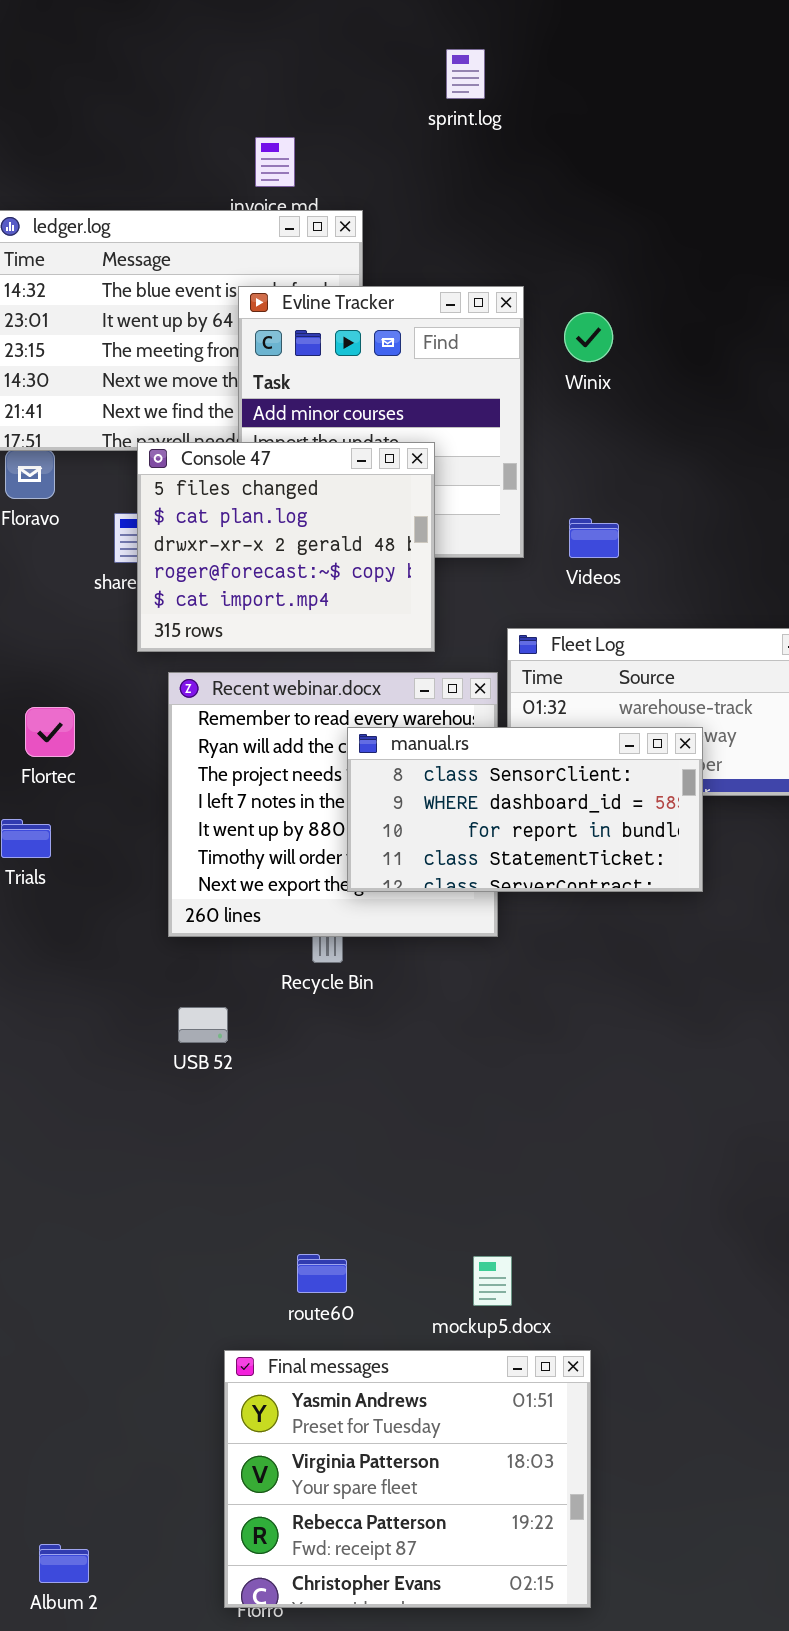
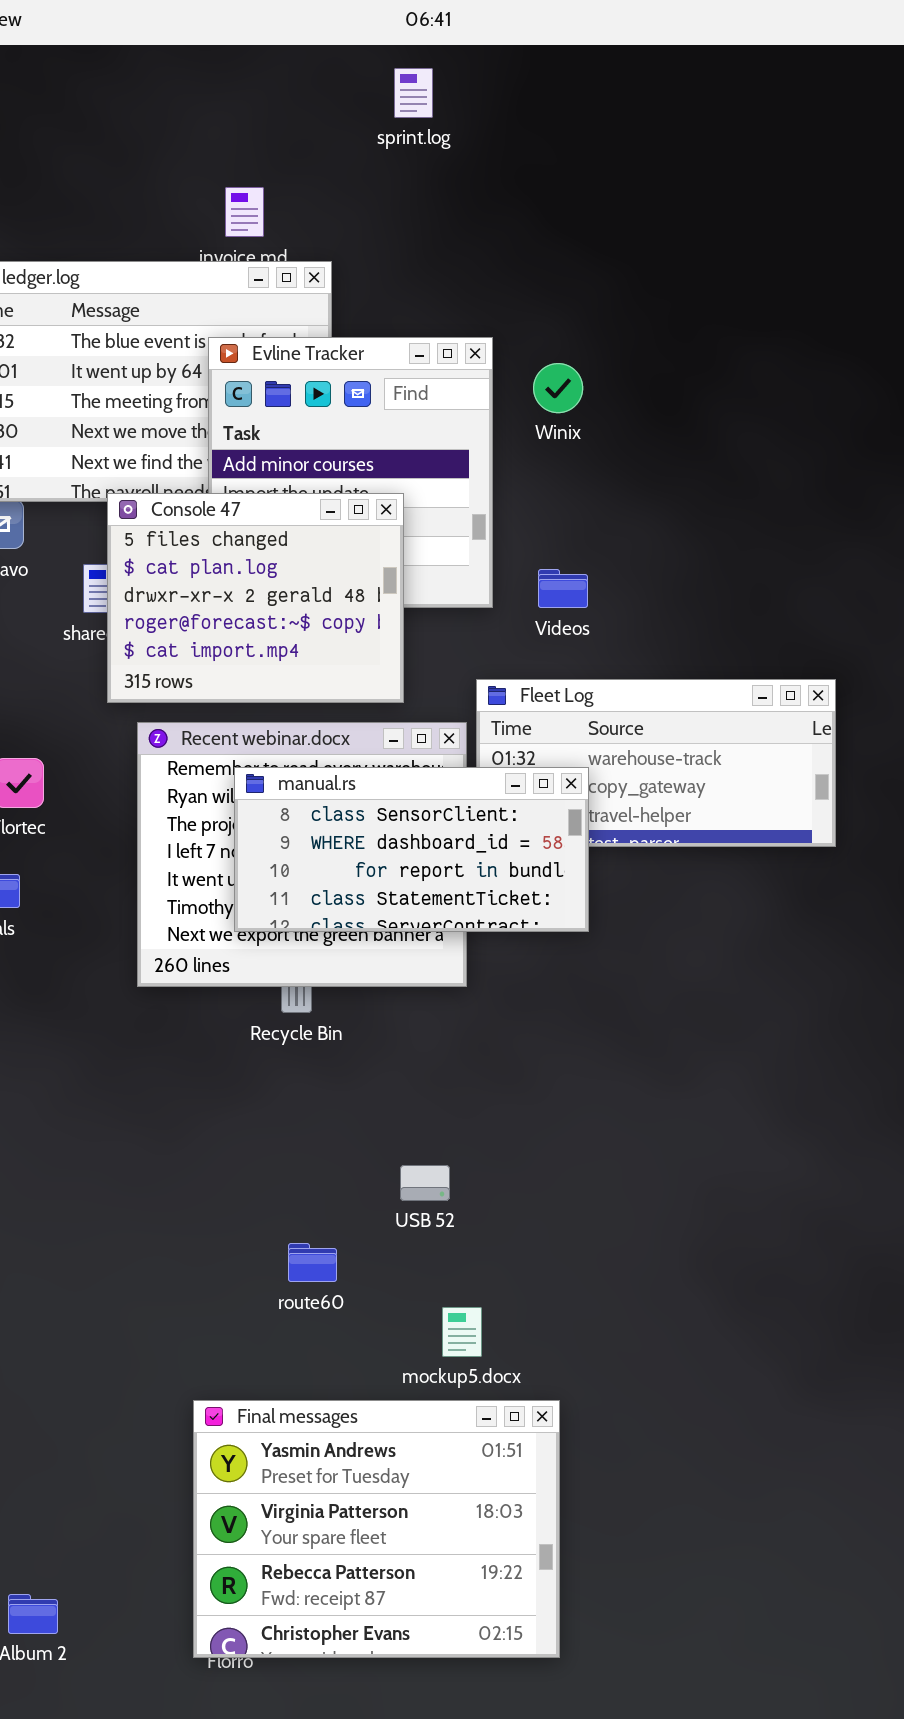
sprint.log: [446,49,485,99] -> [394,68,433,118], moved
manual.rs: [347,727,703,892] -> [234,767,589,932], moved
USB 52: [178,1007,228,1043] -> [400,1165,450,1201], moved
route60: [297,1254,347,1293] -> [288,1243,337,1282], moved

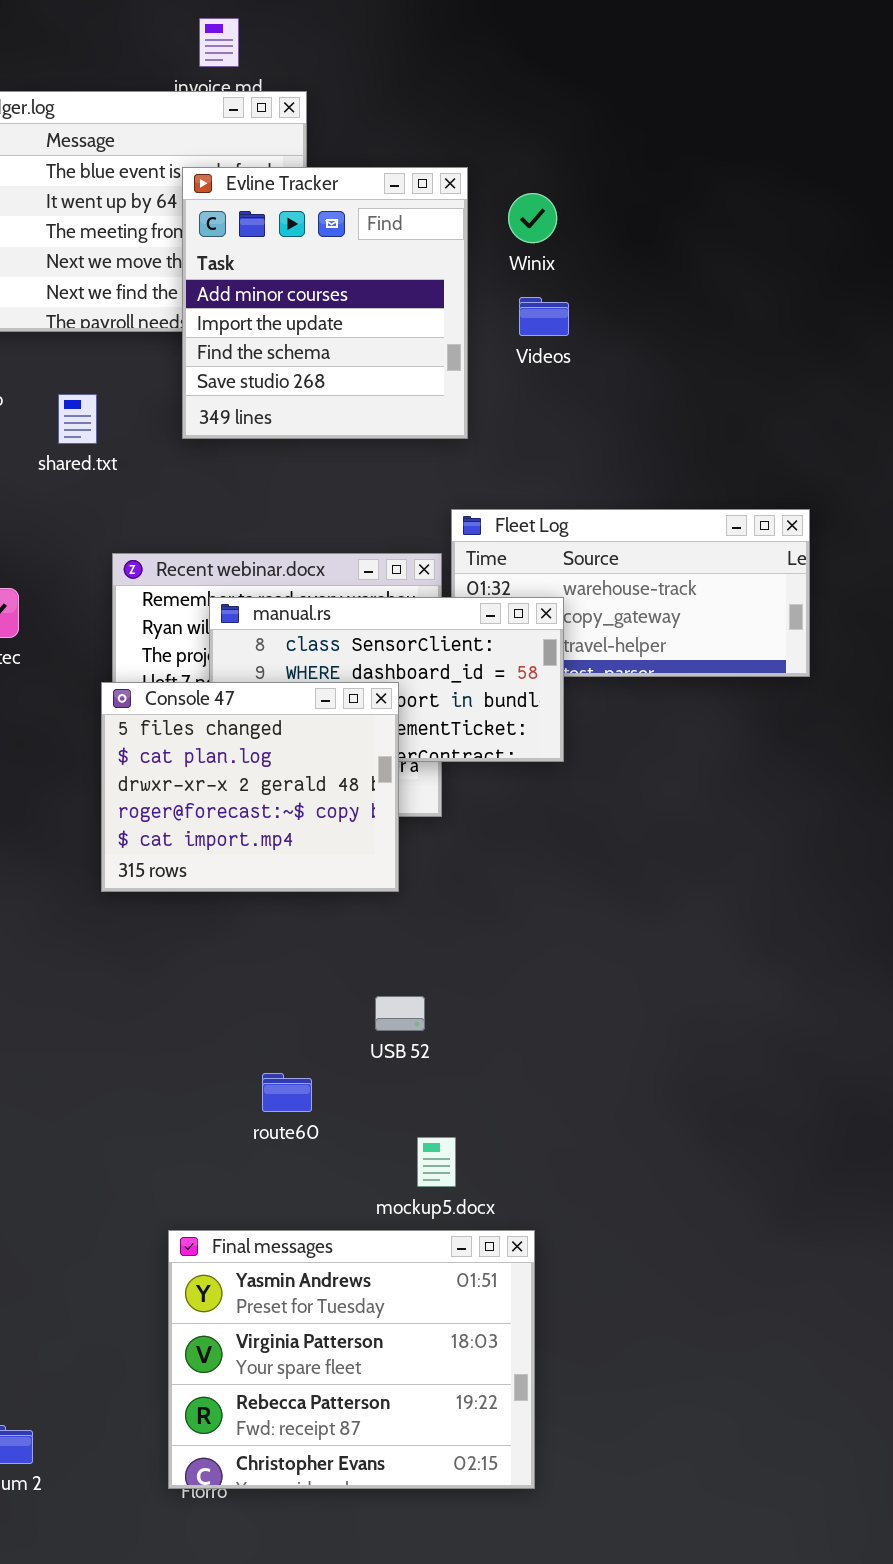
Console 47: [107,493,404,703] -> [101,682,399,892], moved
Videos: [538,569,588,608] -> [519,297,569,336], moved

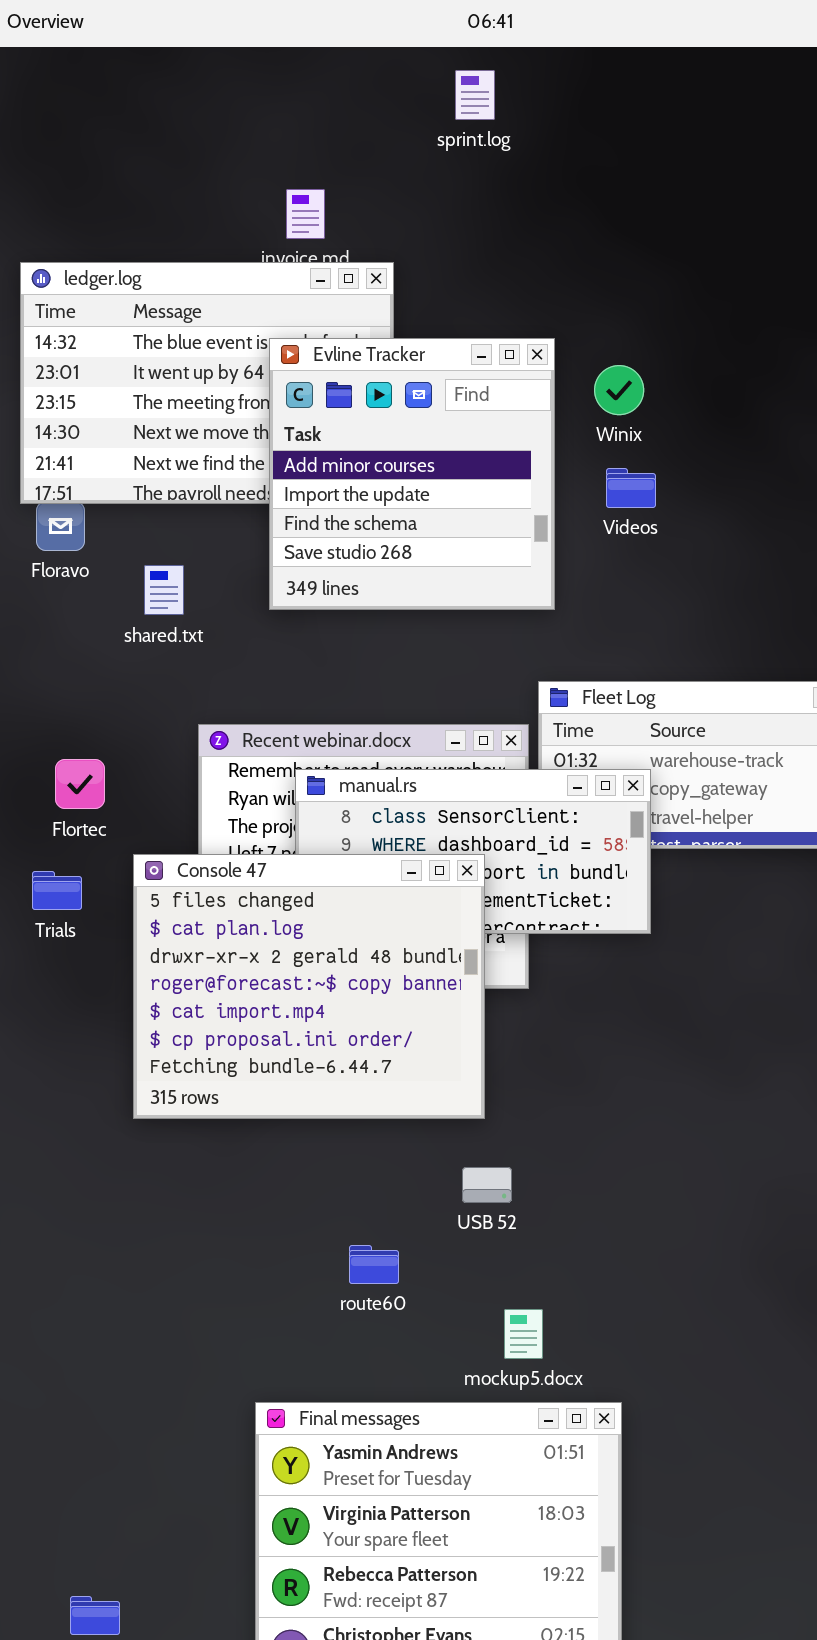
Console 47: [101,682,399,892] -> [133,854,485,1119], resized

